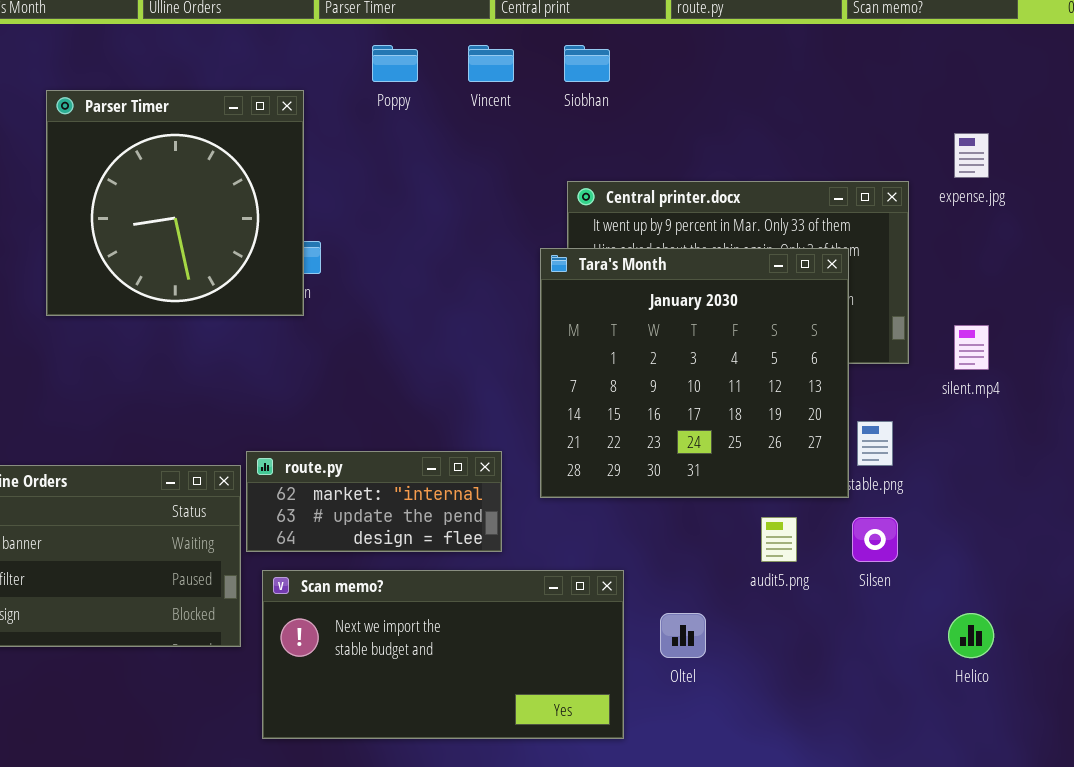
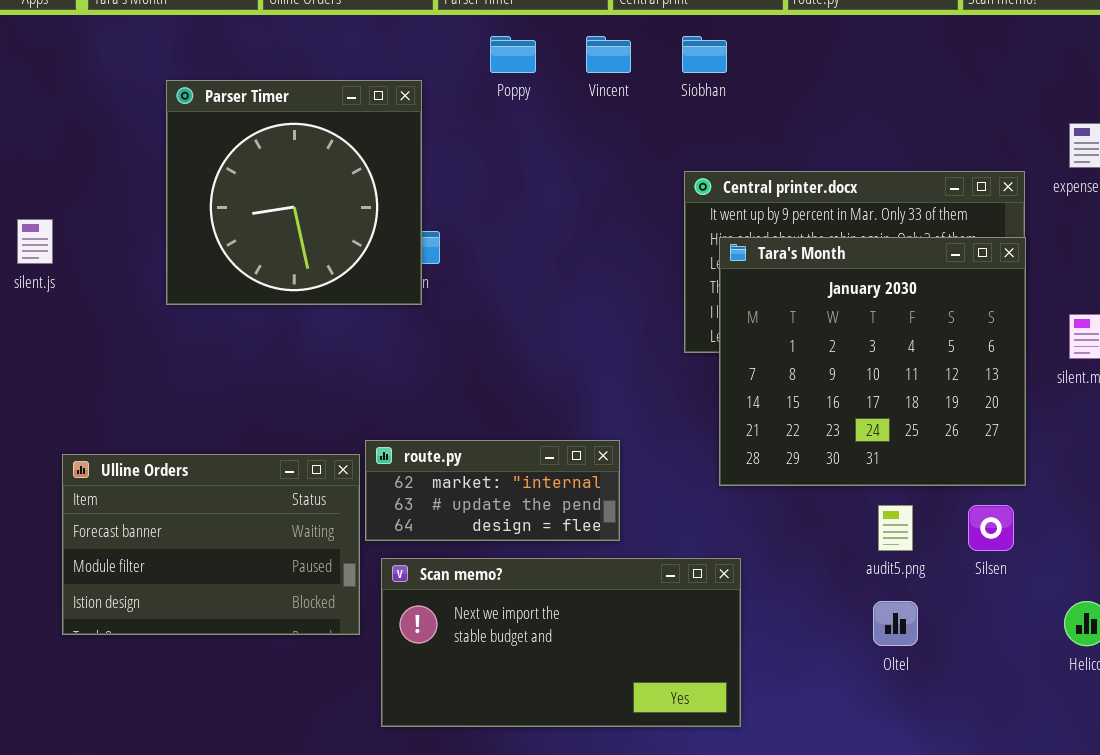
Tara's Month: [540,248,849,498] -> [719,237,1026,486], moved
Oltel: [660,613,706,658] -> [873,601,918,646], moved

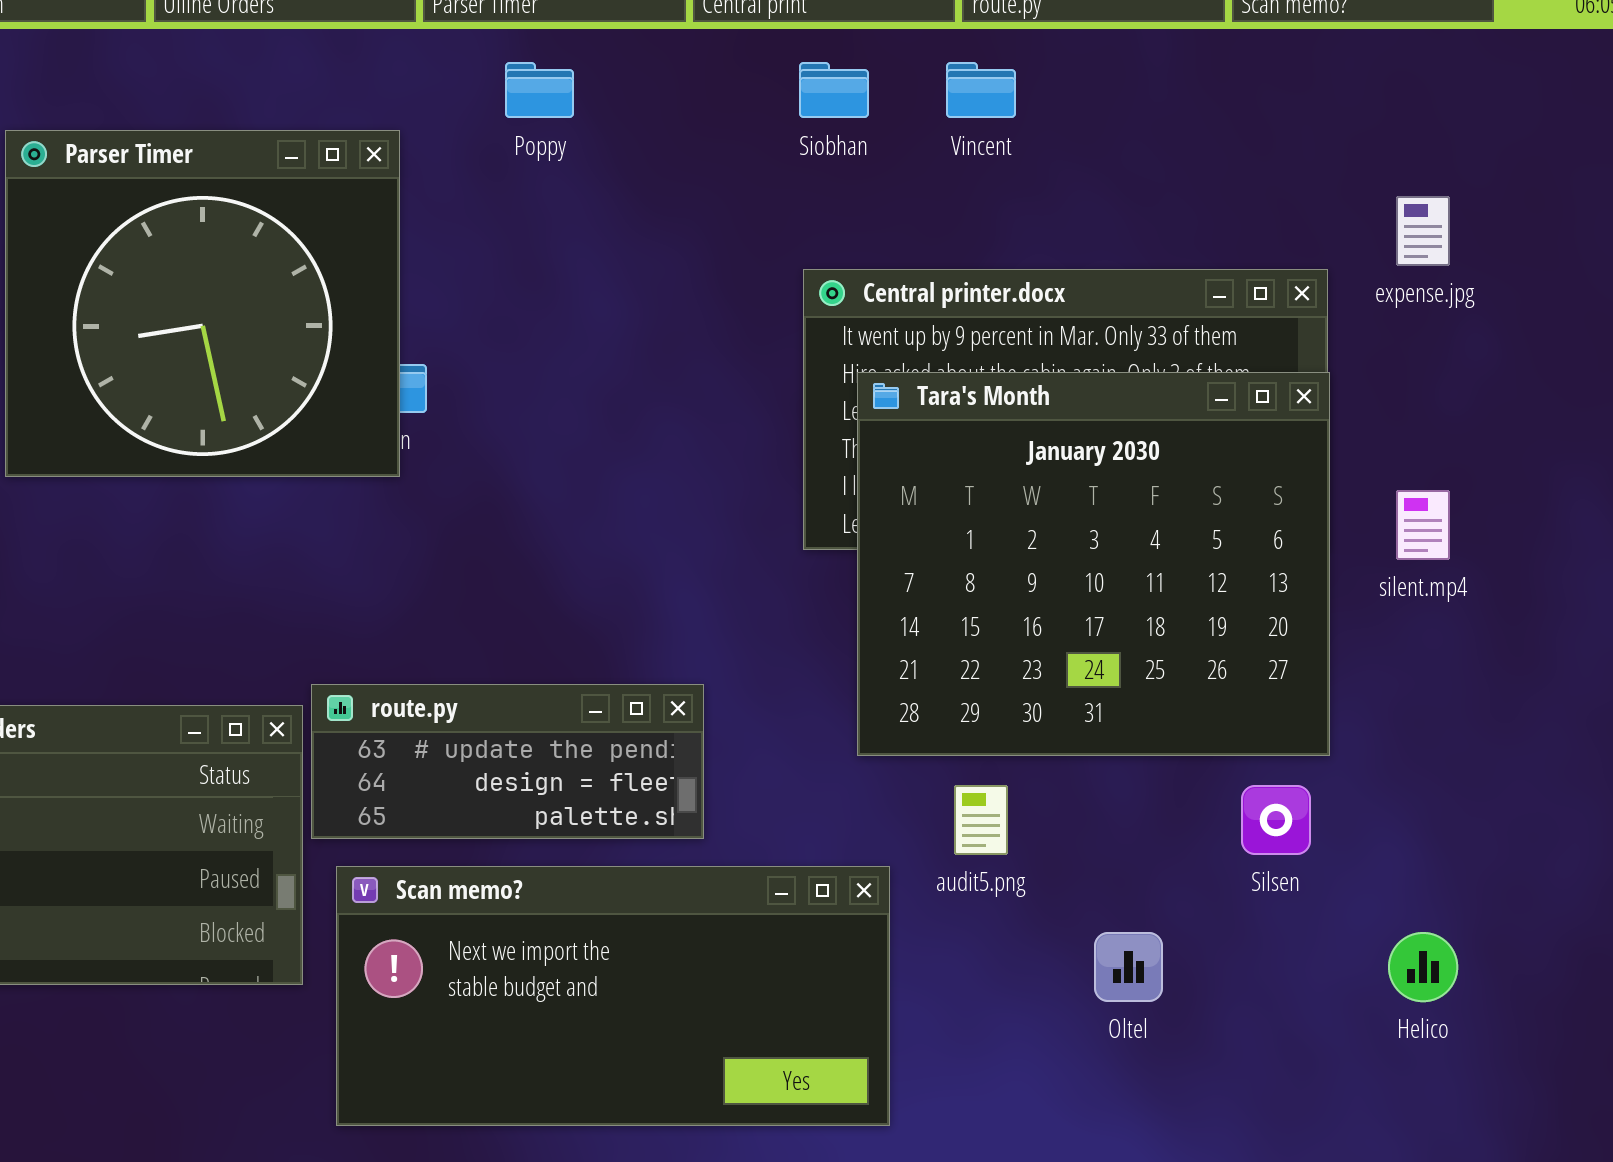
Vincent: [586,36,631,73] -> [946,62,1016,118], moved
route.py: [365,440,620,541] -> [311,684,704,839], scrolled down 1 row
audit5.png: [878,505,913,551] -> [954,785,1008,855], moved

